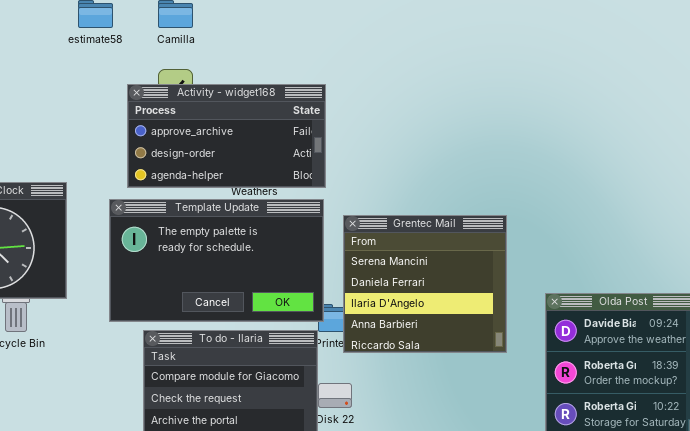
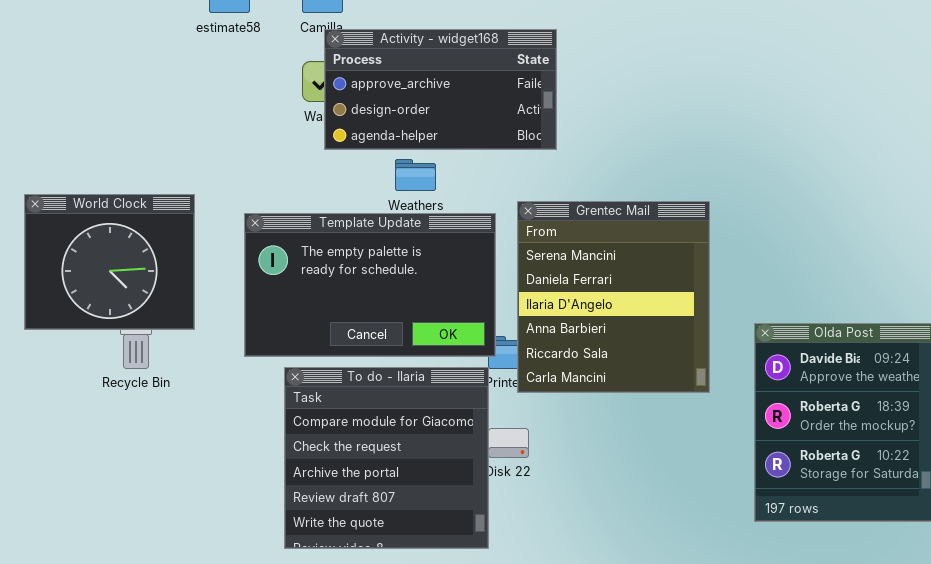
Activity - widget168: [127,84,326,188] -> [324,29,557,150], moved
Grentec Mail: [343,215,507,353] -> [517,201,710,393], resized

